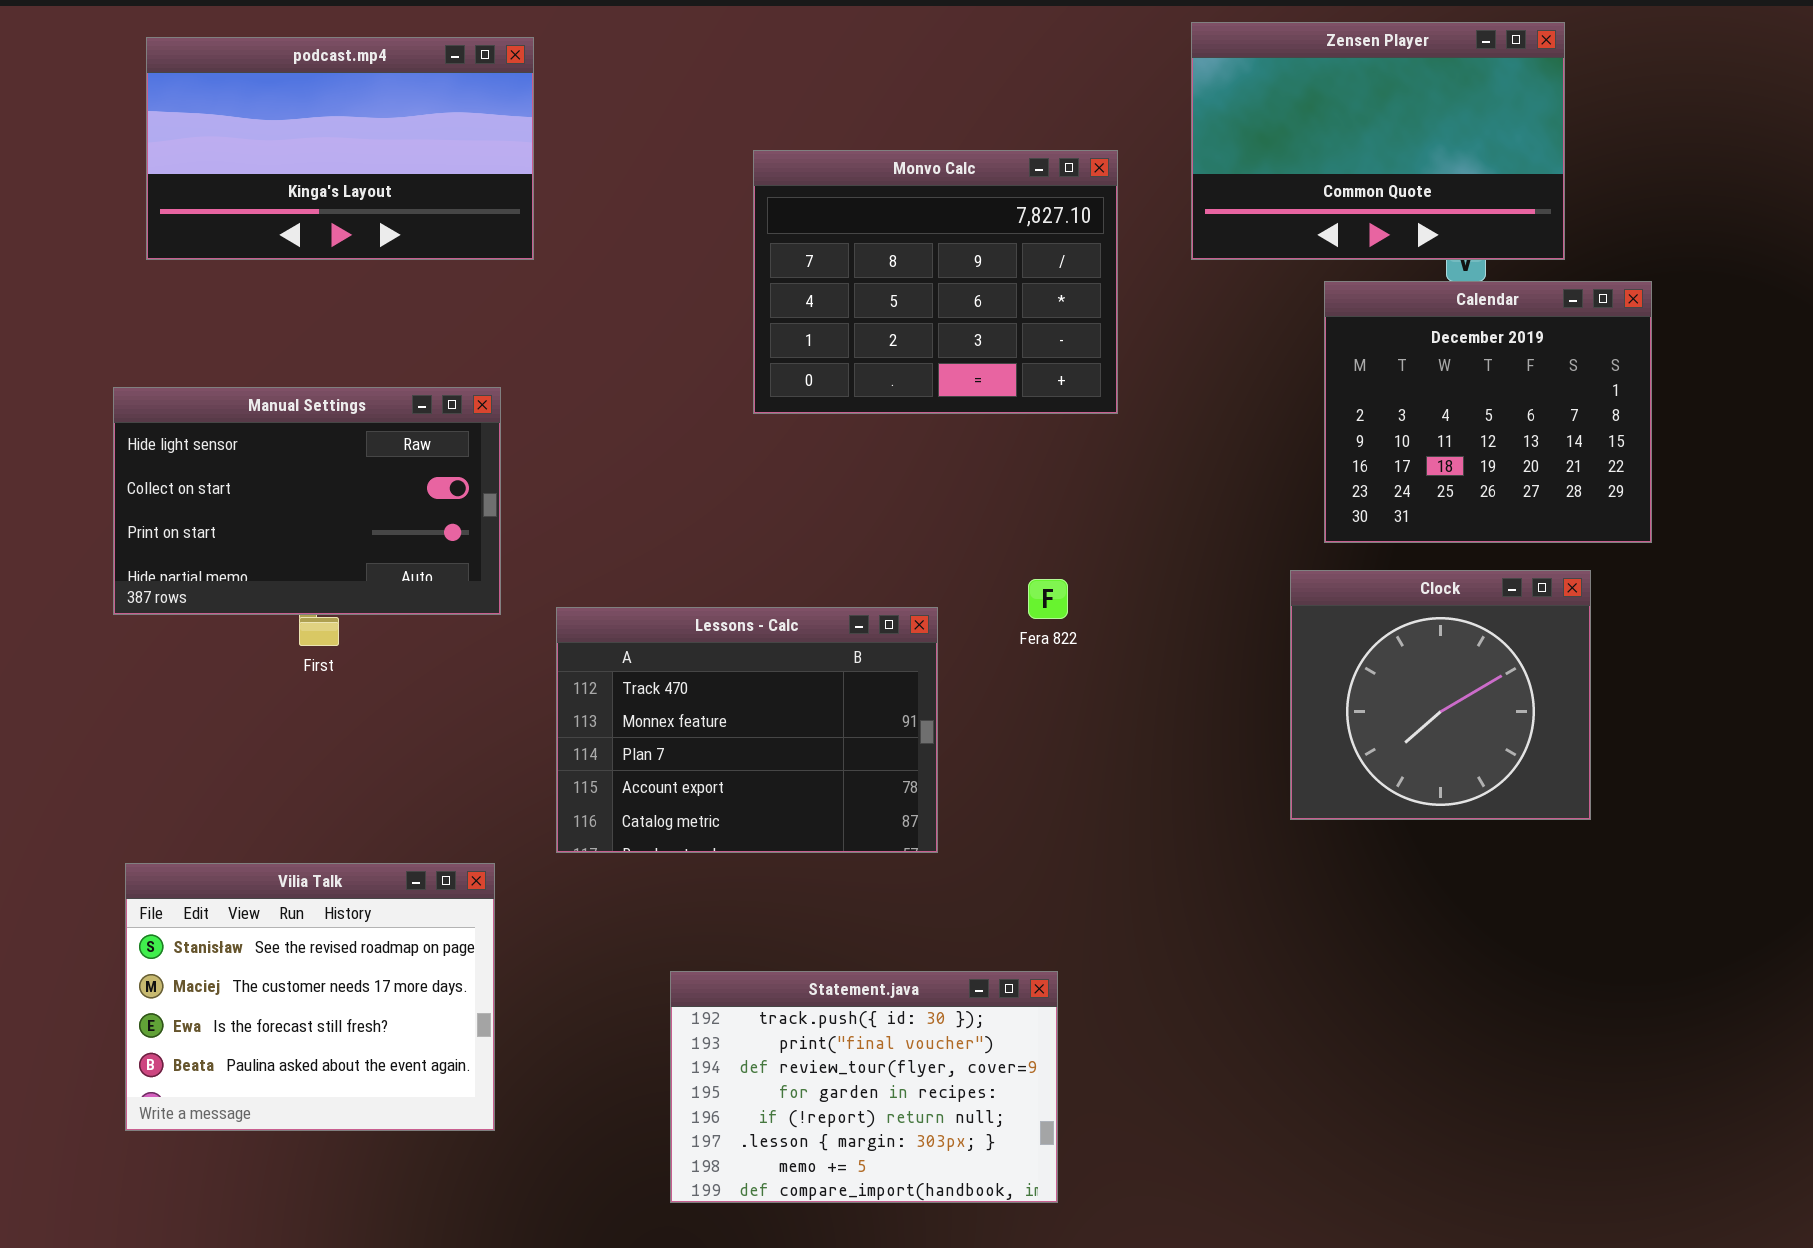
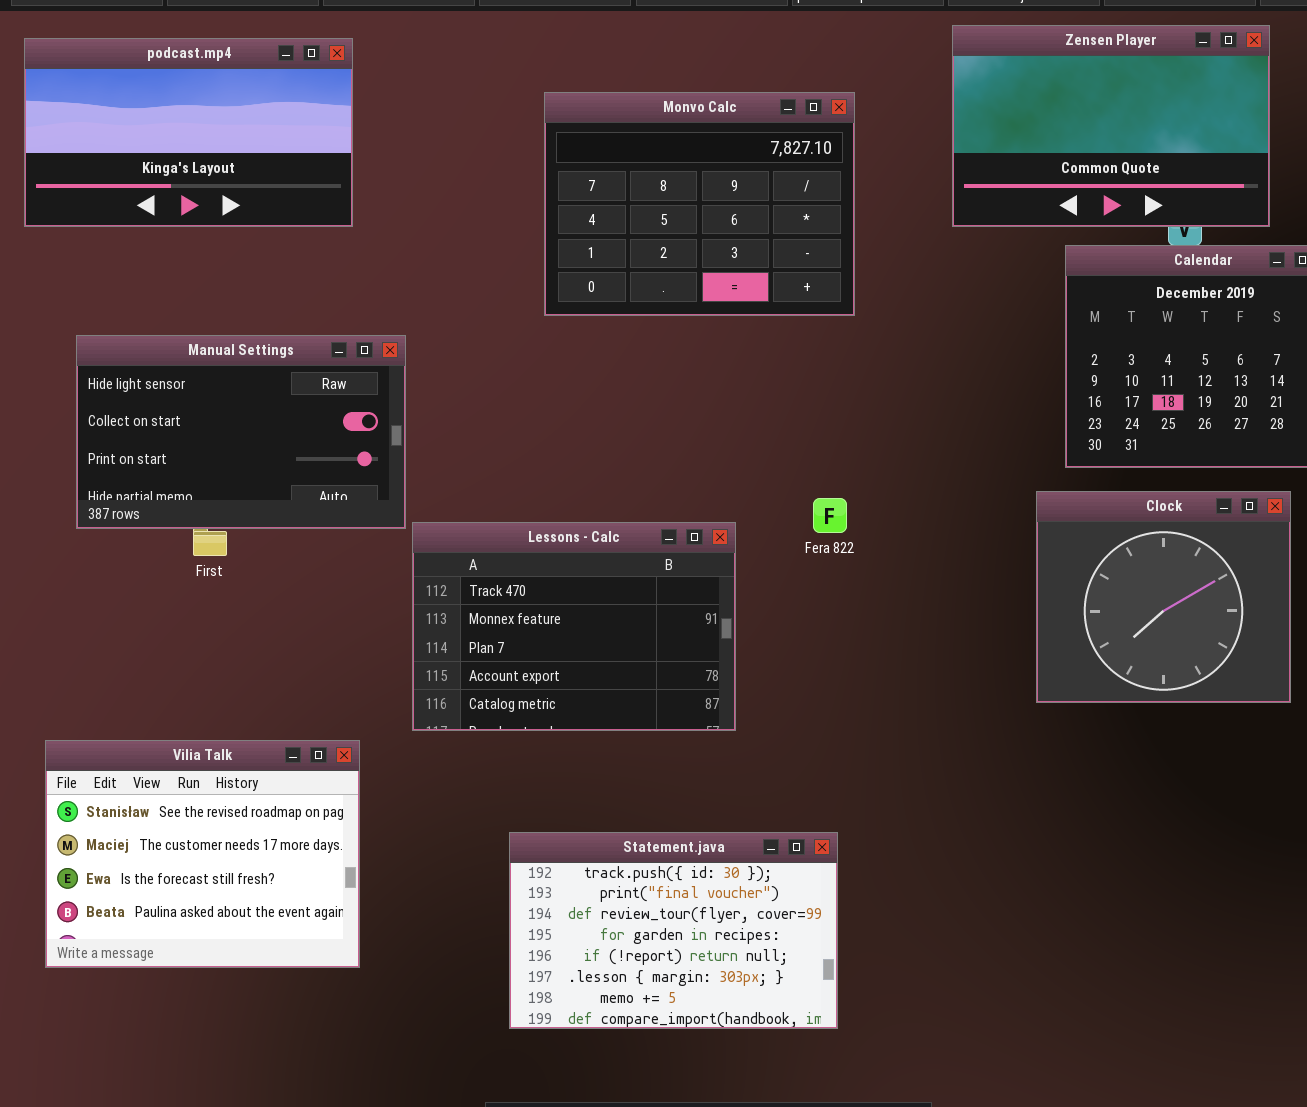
podcast.mp4: [146,37,534,260] -> [24,38,353,227], moved
Monvo Calc: [753,150,1118,414] -> [544,92,855,316], moved
Manual Settings: [113,387,501,615] -> [76,335,406,529], moved

